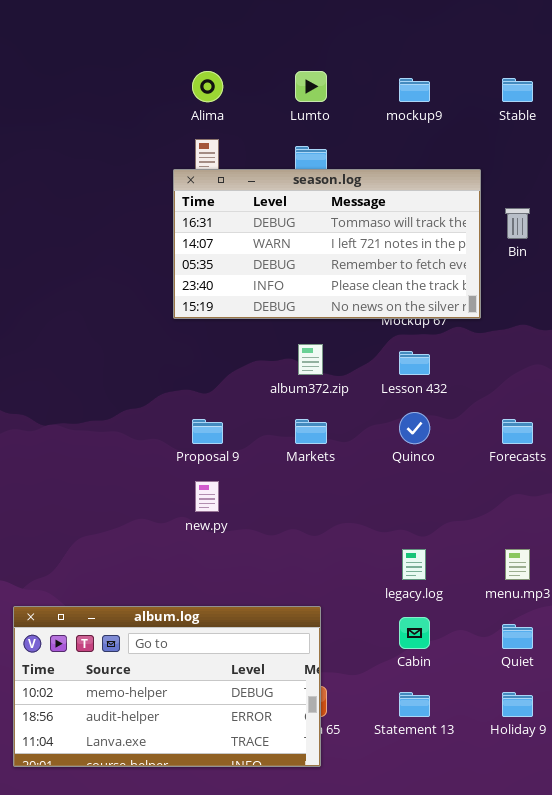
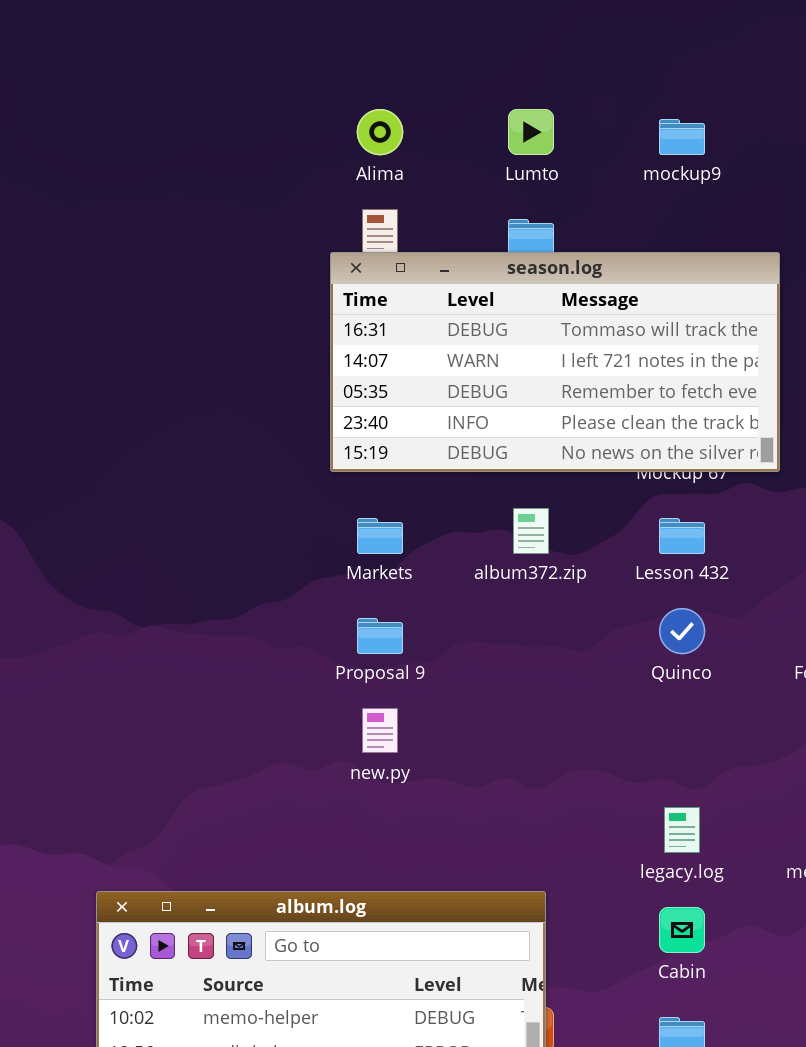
Markets: [295,419,327,444] -> [357,518,403,554], moved

